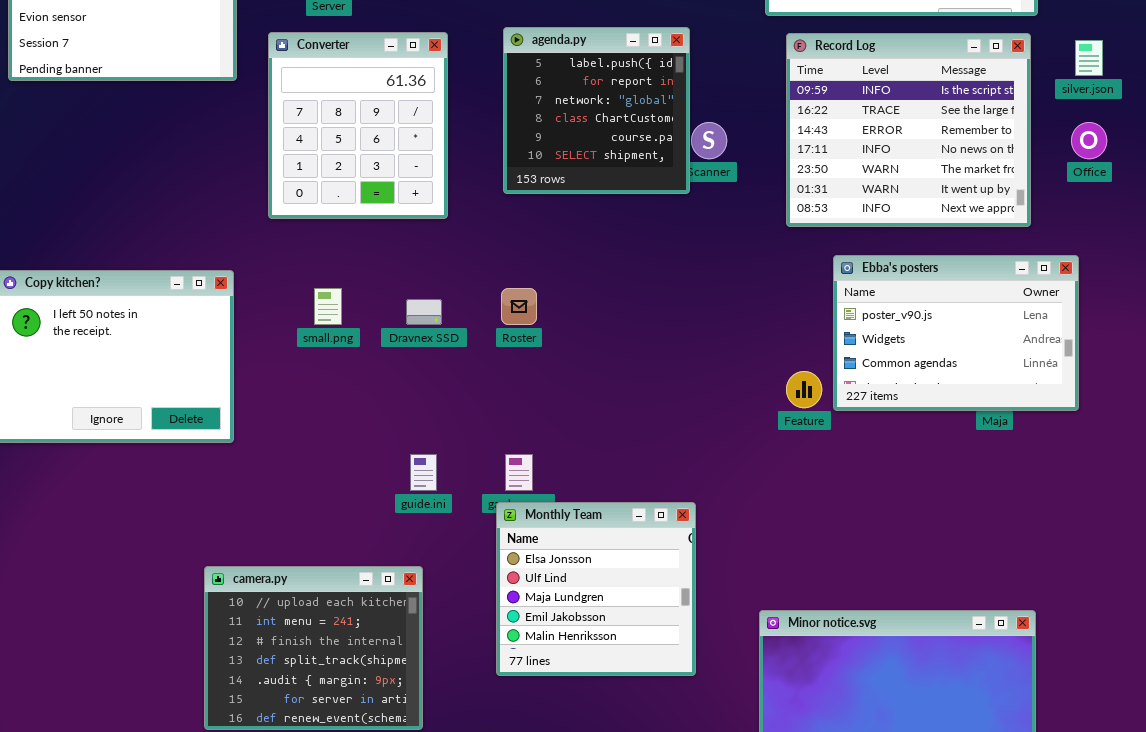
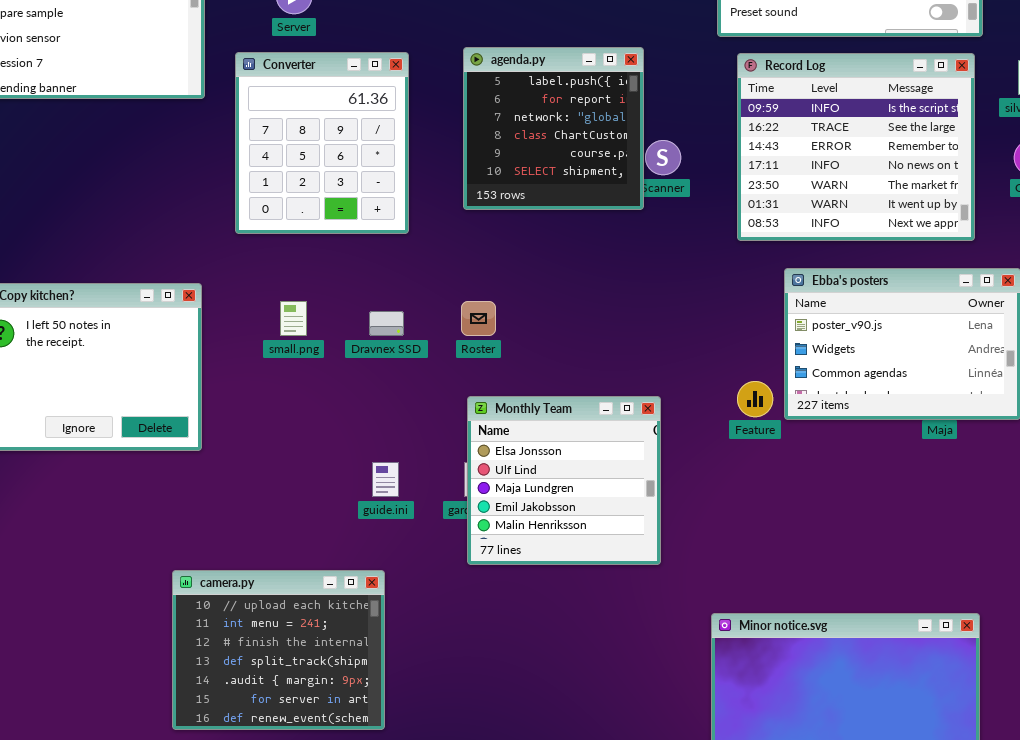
Monthly Team: [496,502,696,676] -> [467,396,661,565], moved

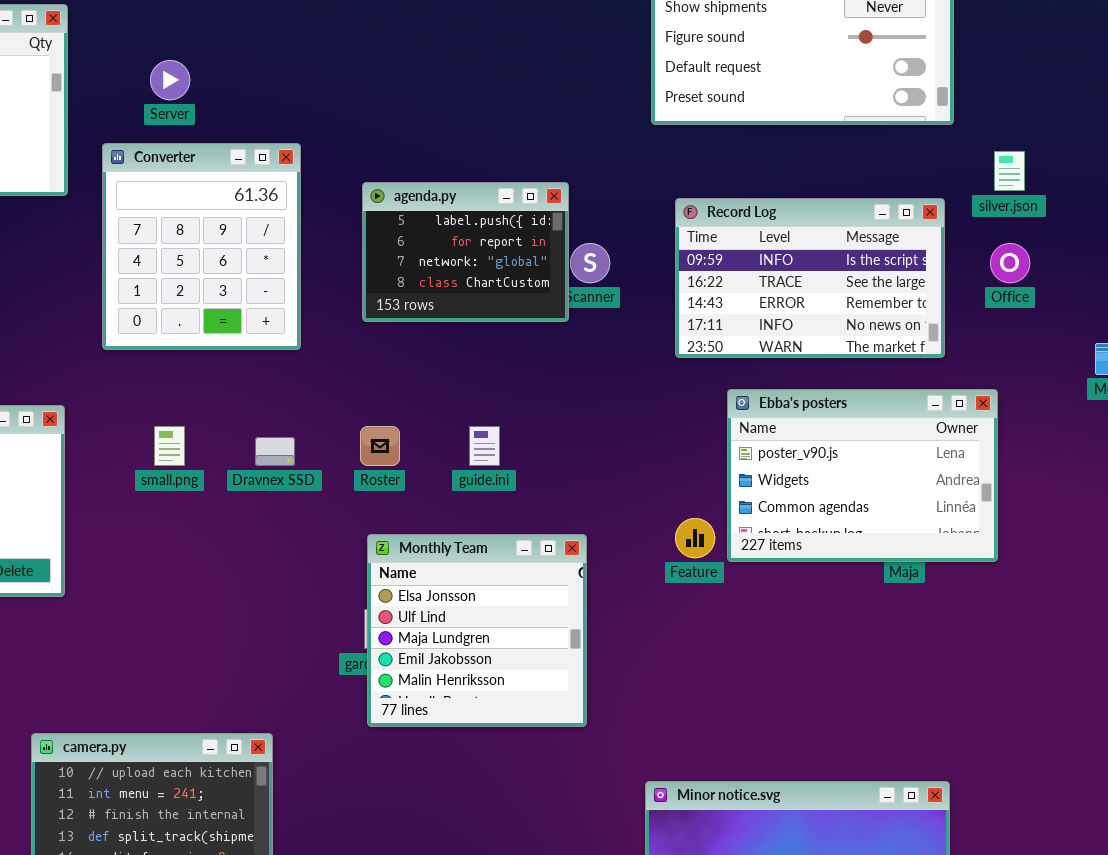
agenda.py: [463,47,644,210] -> [362,182,569,322], resized
Record Log: [737,53,975,241] -> [675,198,945,358], resized
guide.ini: [372,462,399,497] -> [469,426,500,466], moved

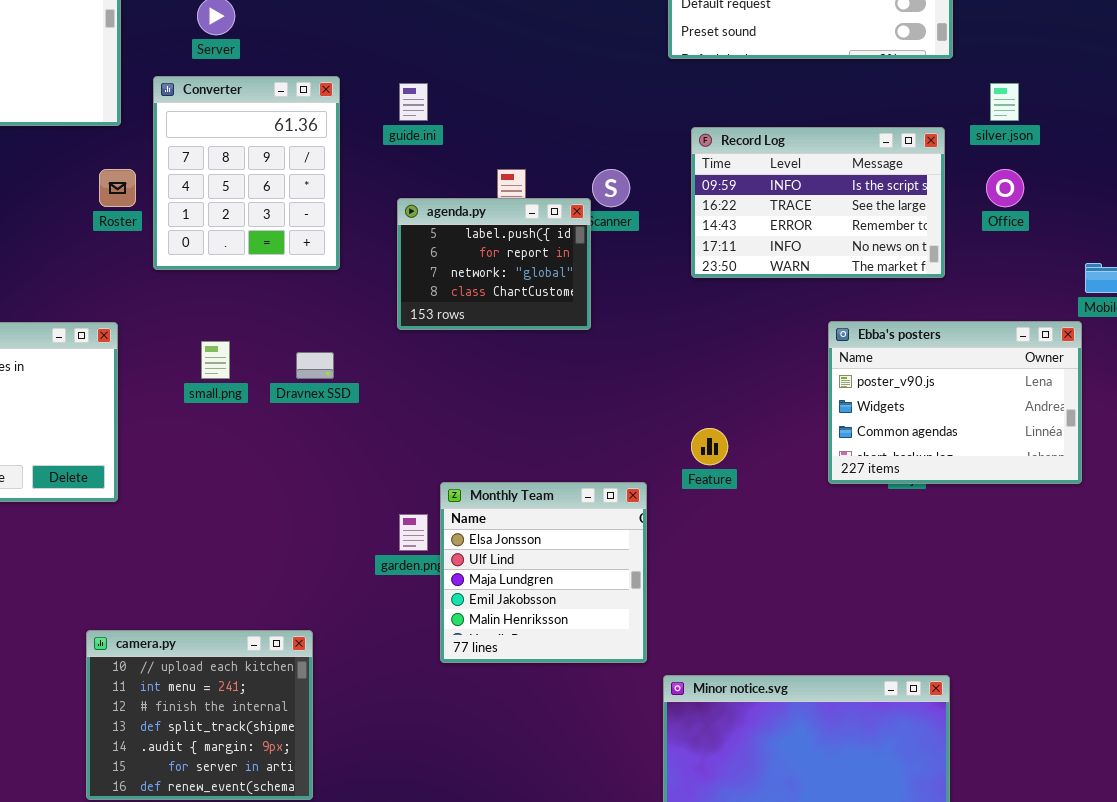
agenda.py: [362,182,569,322] -> [397,198,591,330], moved
Ebba's posters: [727,389,998,562] -> [828,321,1082,484], moved
Roster: [360,426,400,466] -> [99,169,136,207], moved
guide.ini: [469,426,500,466] -> [399,83,428,121], moved
Monthly Team: [367,534,587,727] -> [440,482,647,663], moved

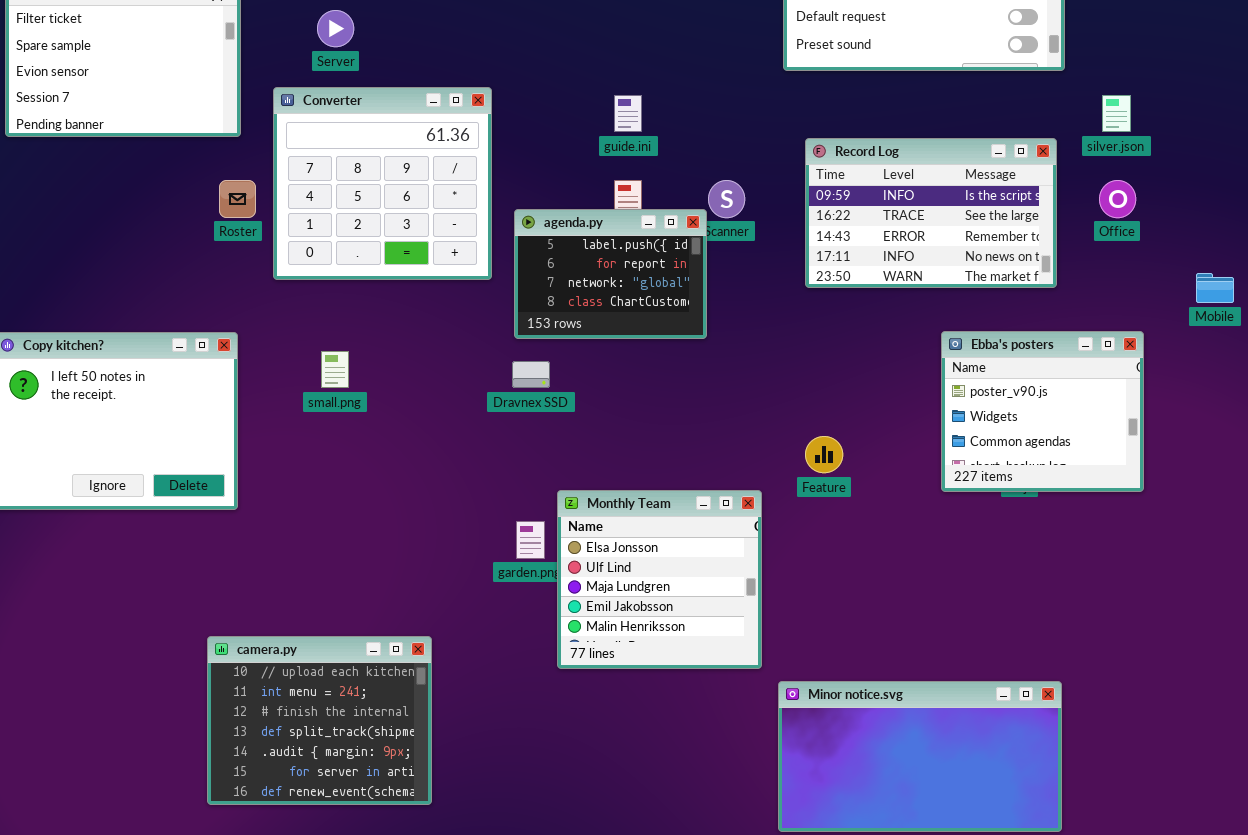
Converter: [153,76,340,270] -> [273,87,492,280], resized
guide.ini: [399,83,428,121] -> [614,95,642,132], moved
Ebba's posters: [828,321,1082,484] -> [941,331,1144,492], resized
Dravnex SSD: [296,352,334,379] -> [512,361,550,388], moved

